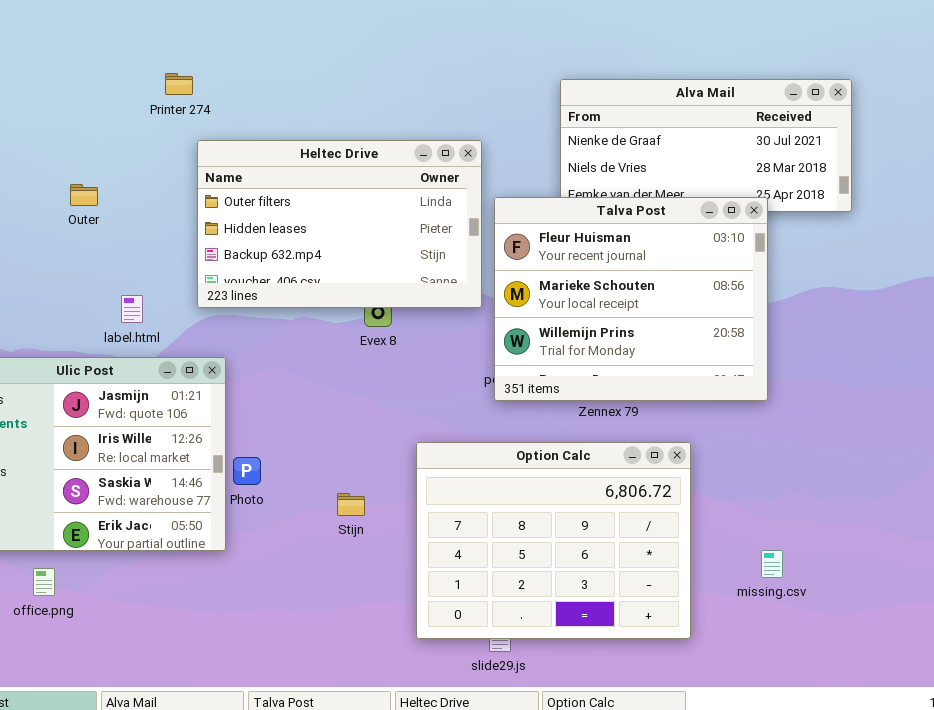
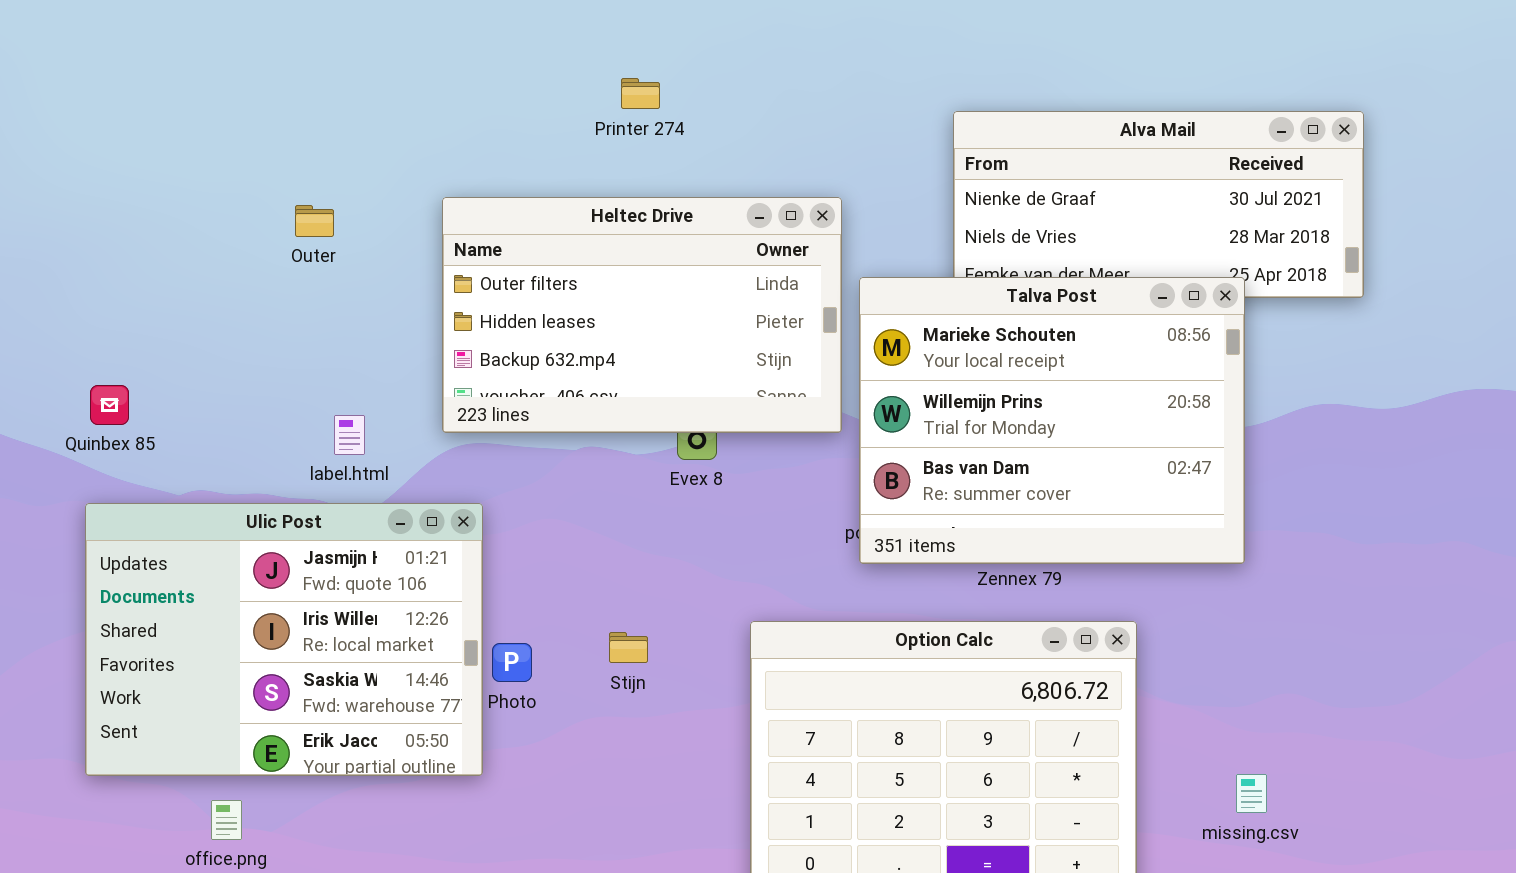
Printer 274: [165,73,193,95] -> [621,78,660,109], moved
Outer: [70,184,98,206] -> [295,205,334,237], moved
Talva Post: [494,197,768,401] -> [859,277,1245,564], scrolled down 1 row
Stijn: [337,493,365,516] -> [609,632,648,663], moved

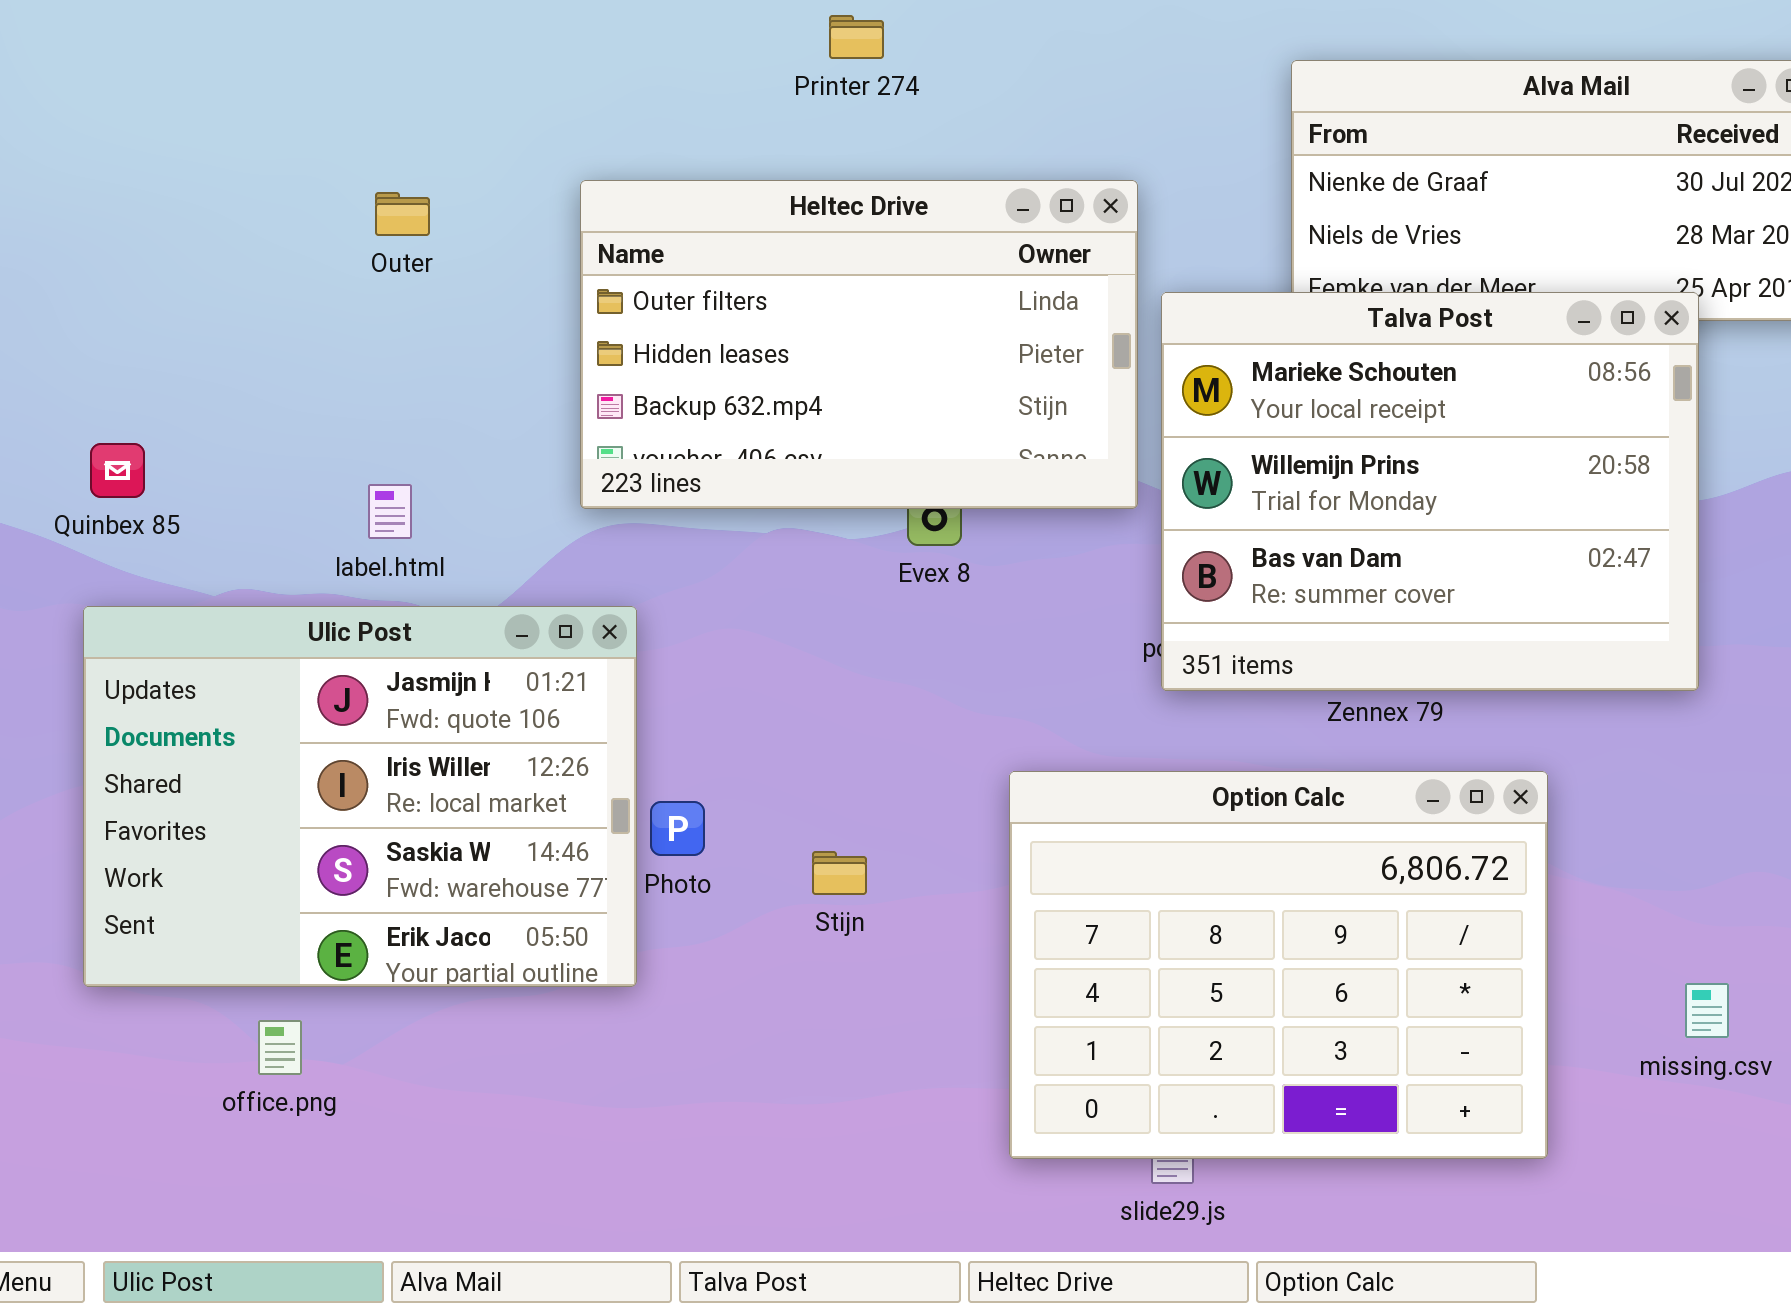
label.html: [334,415,365,455] -> [368,484,412,539], moved
Stijn: [609,632,648,663] -> [812,851,867,895], moved

